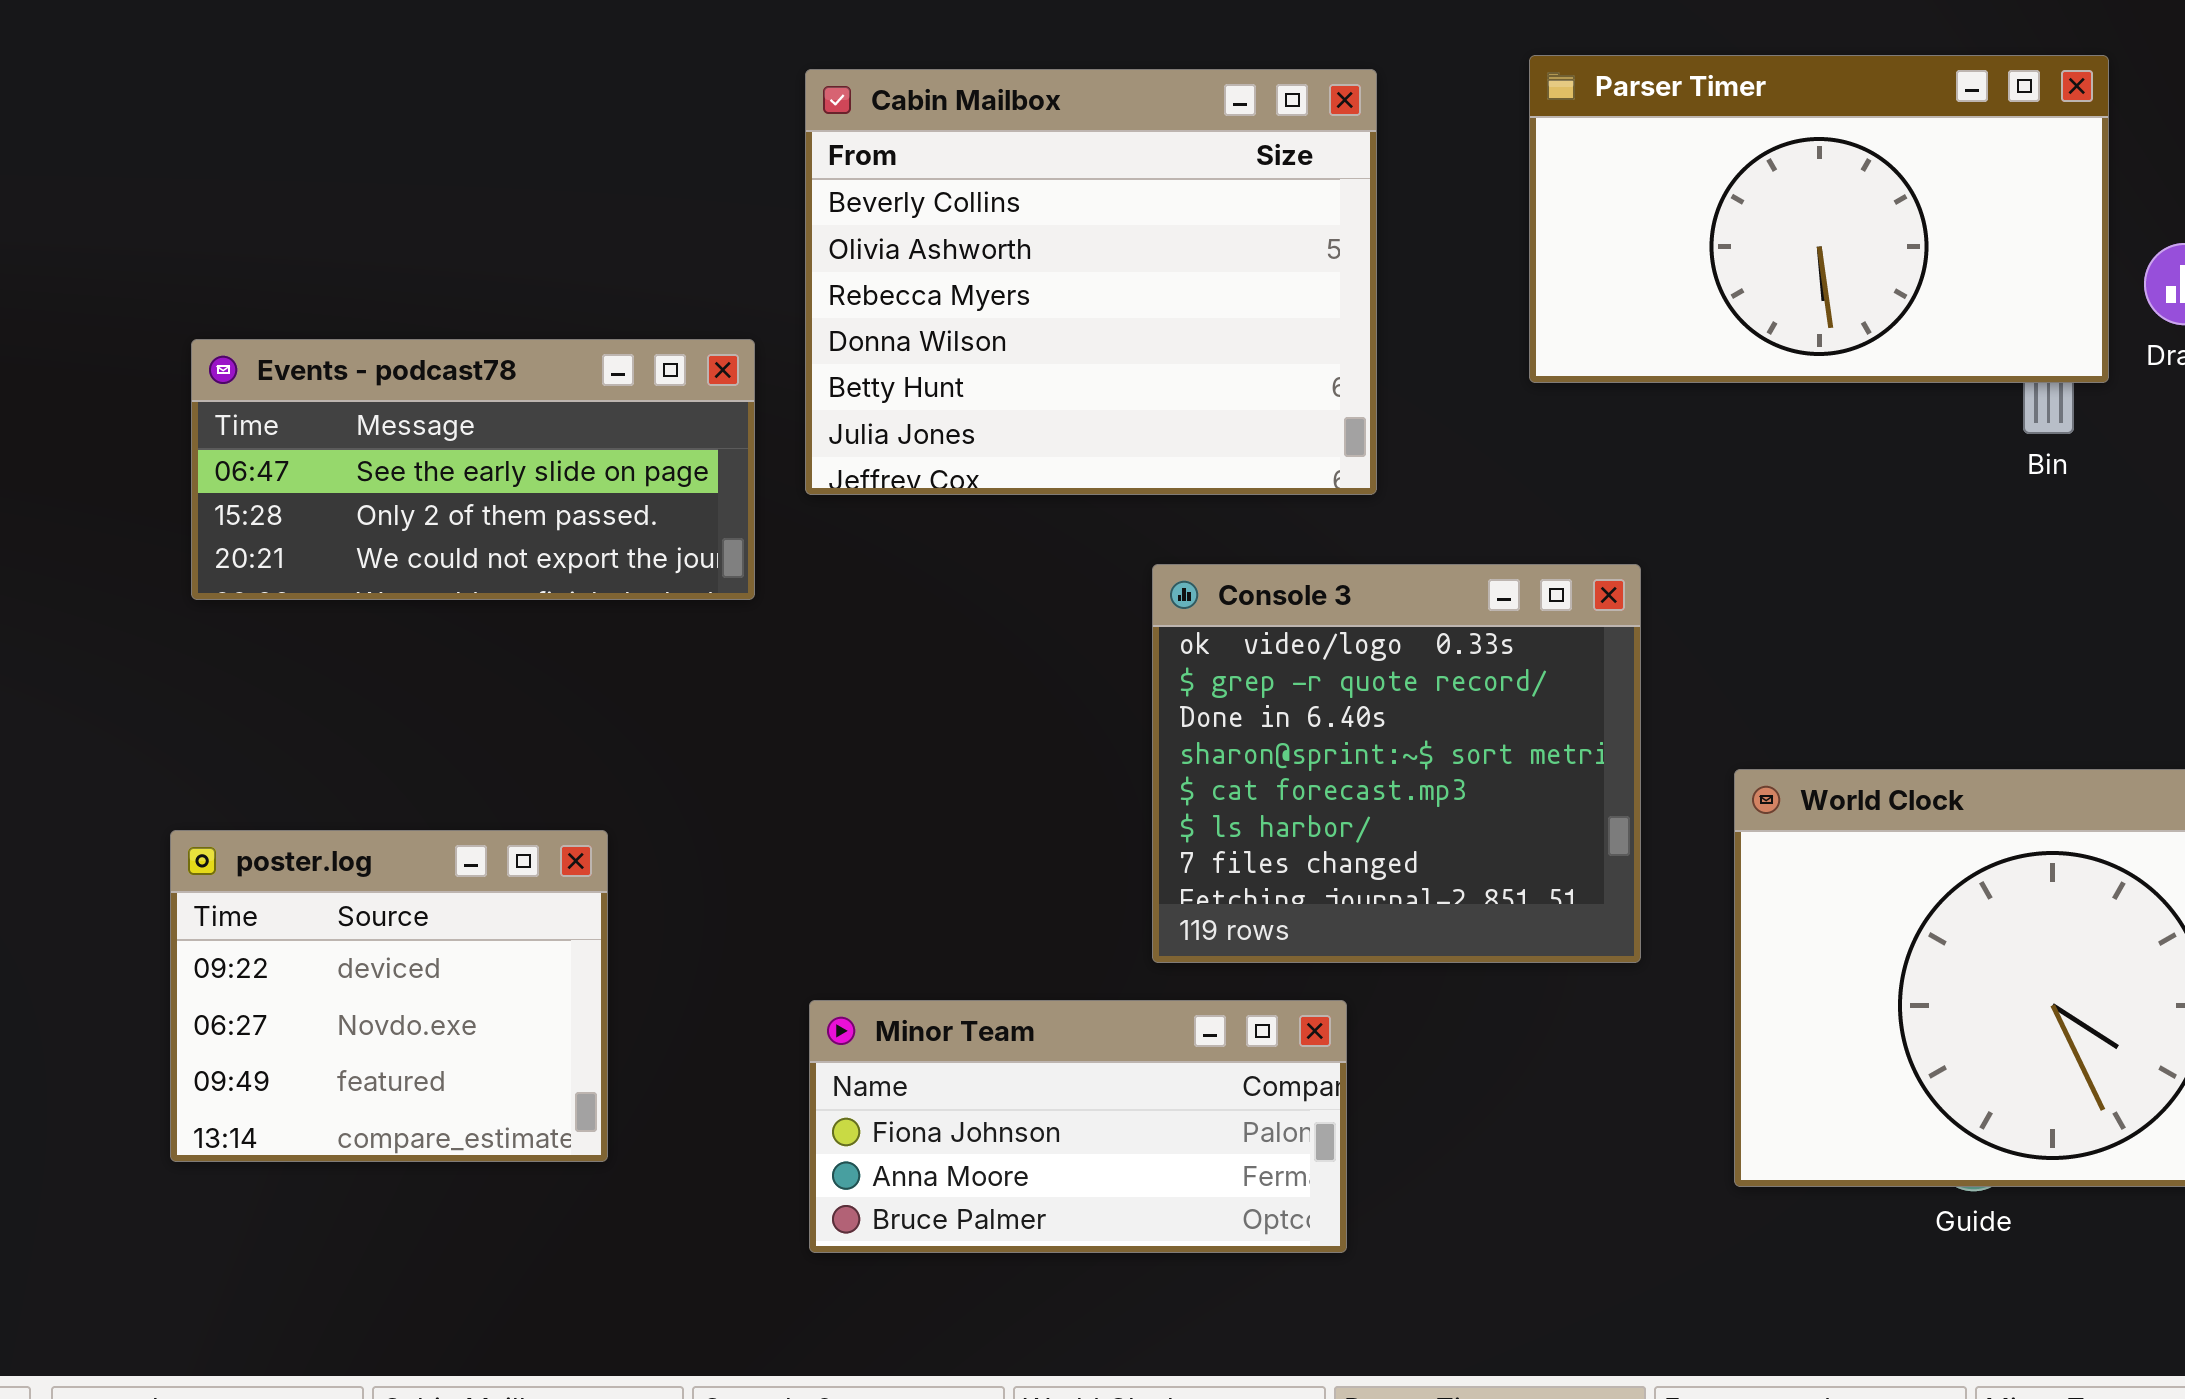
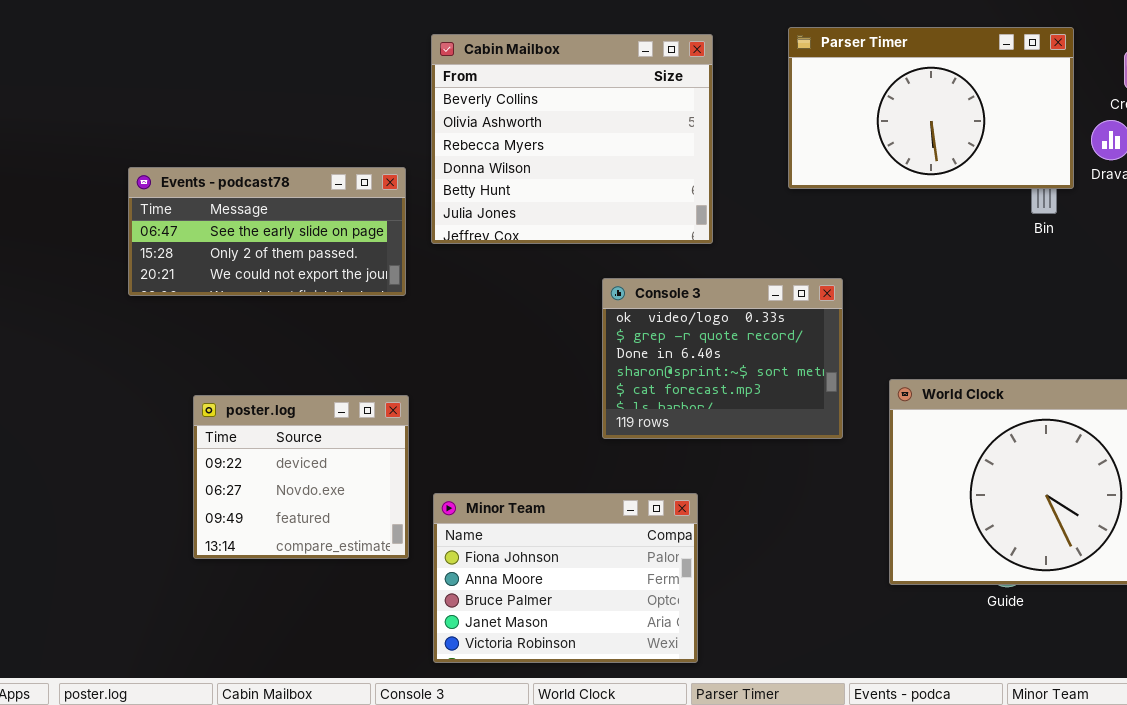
Console 3: [1152,564,1641,963] -> [602,278,843,439], resized
poster.log: [170,830,608,1162] -> [193,395,409,559], moved
Minor Team: [809,1000,1347,1253] -> [433,493,698,663], resized

